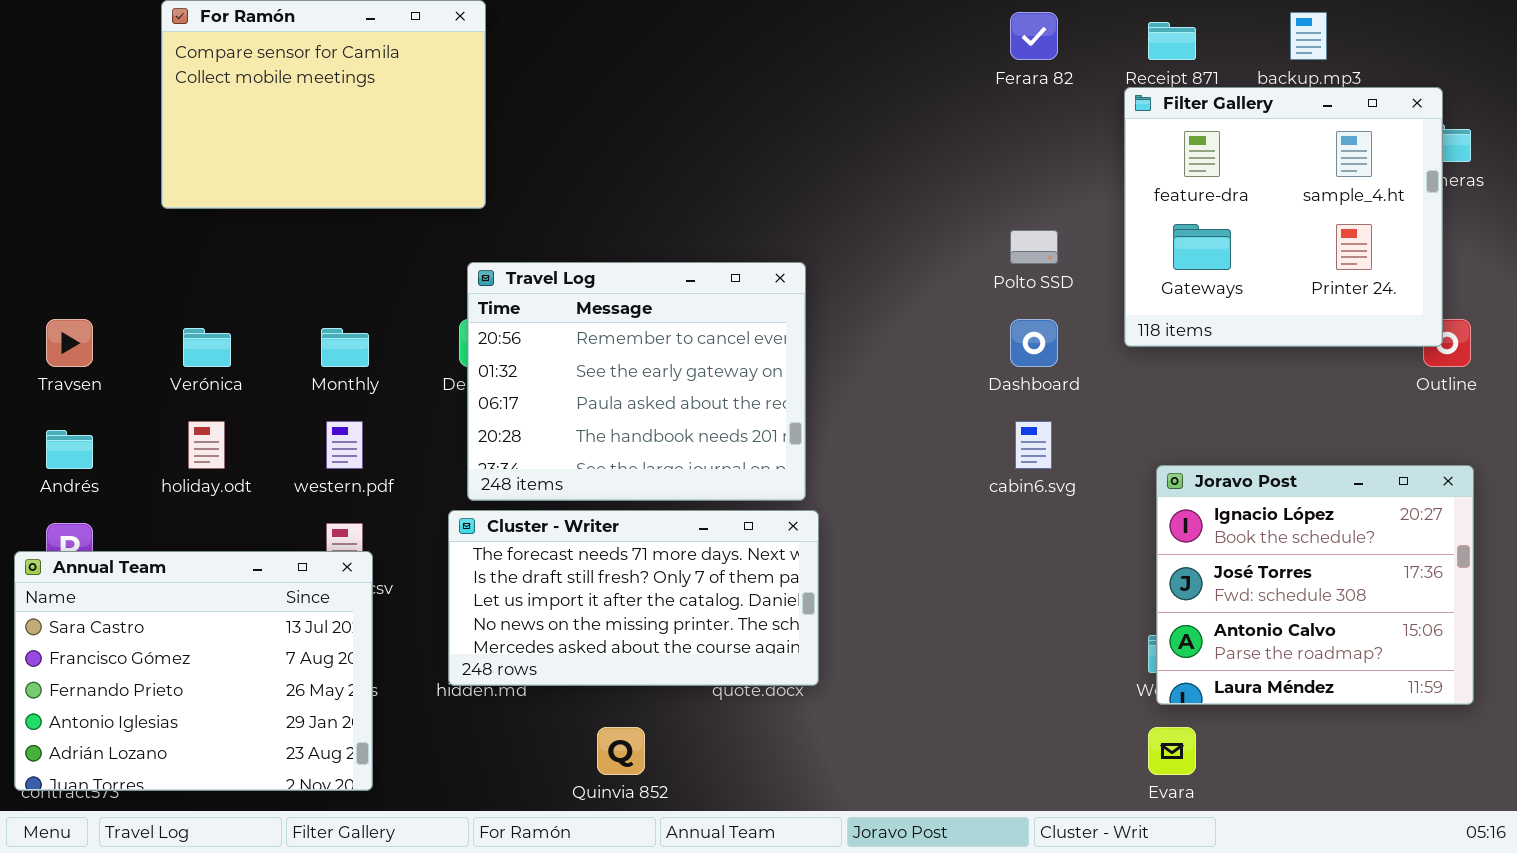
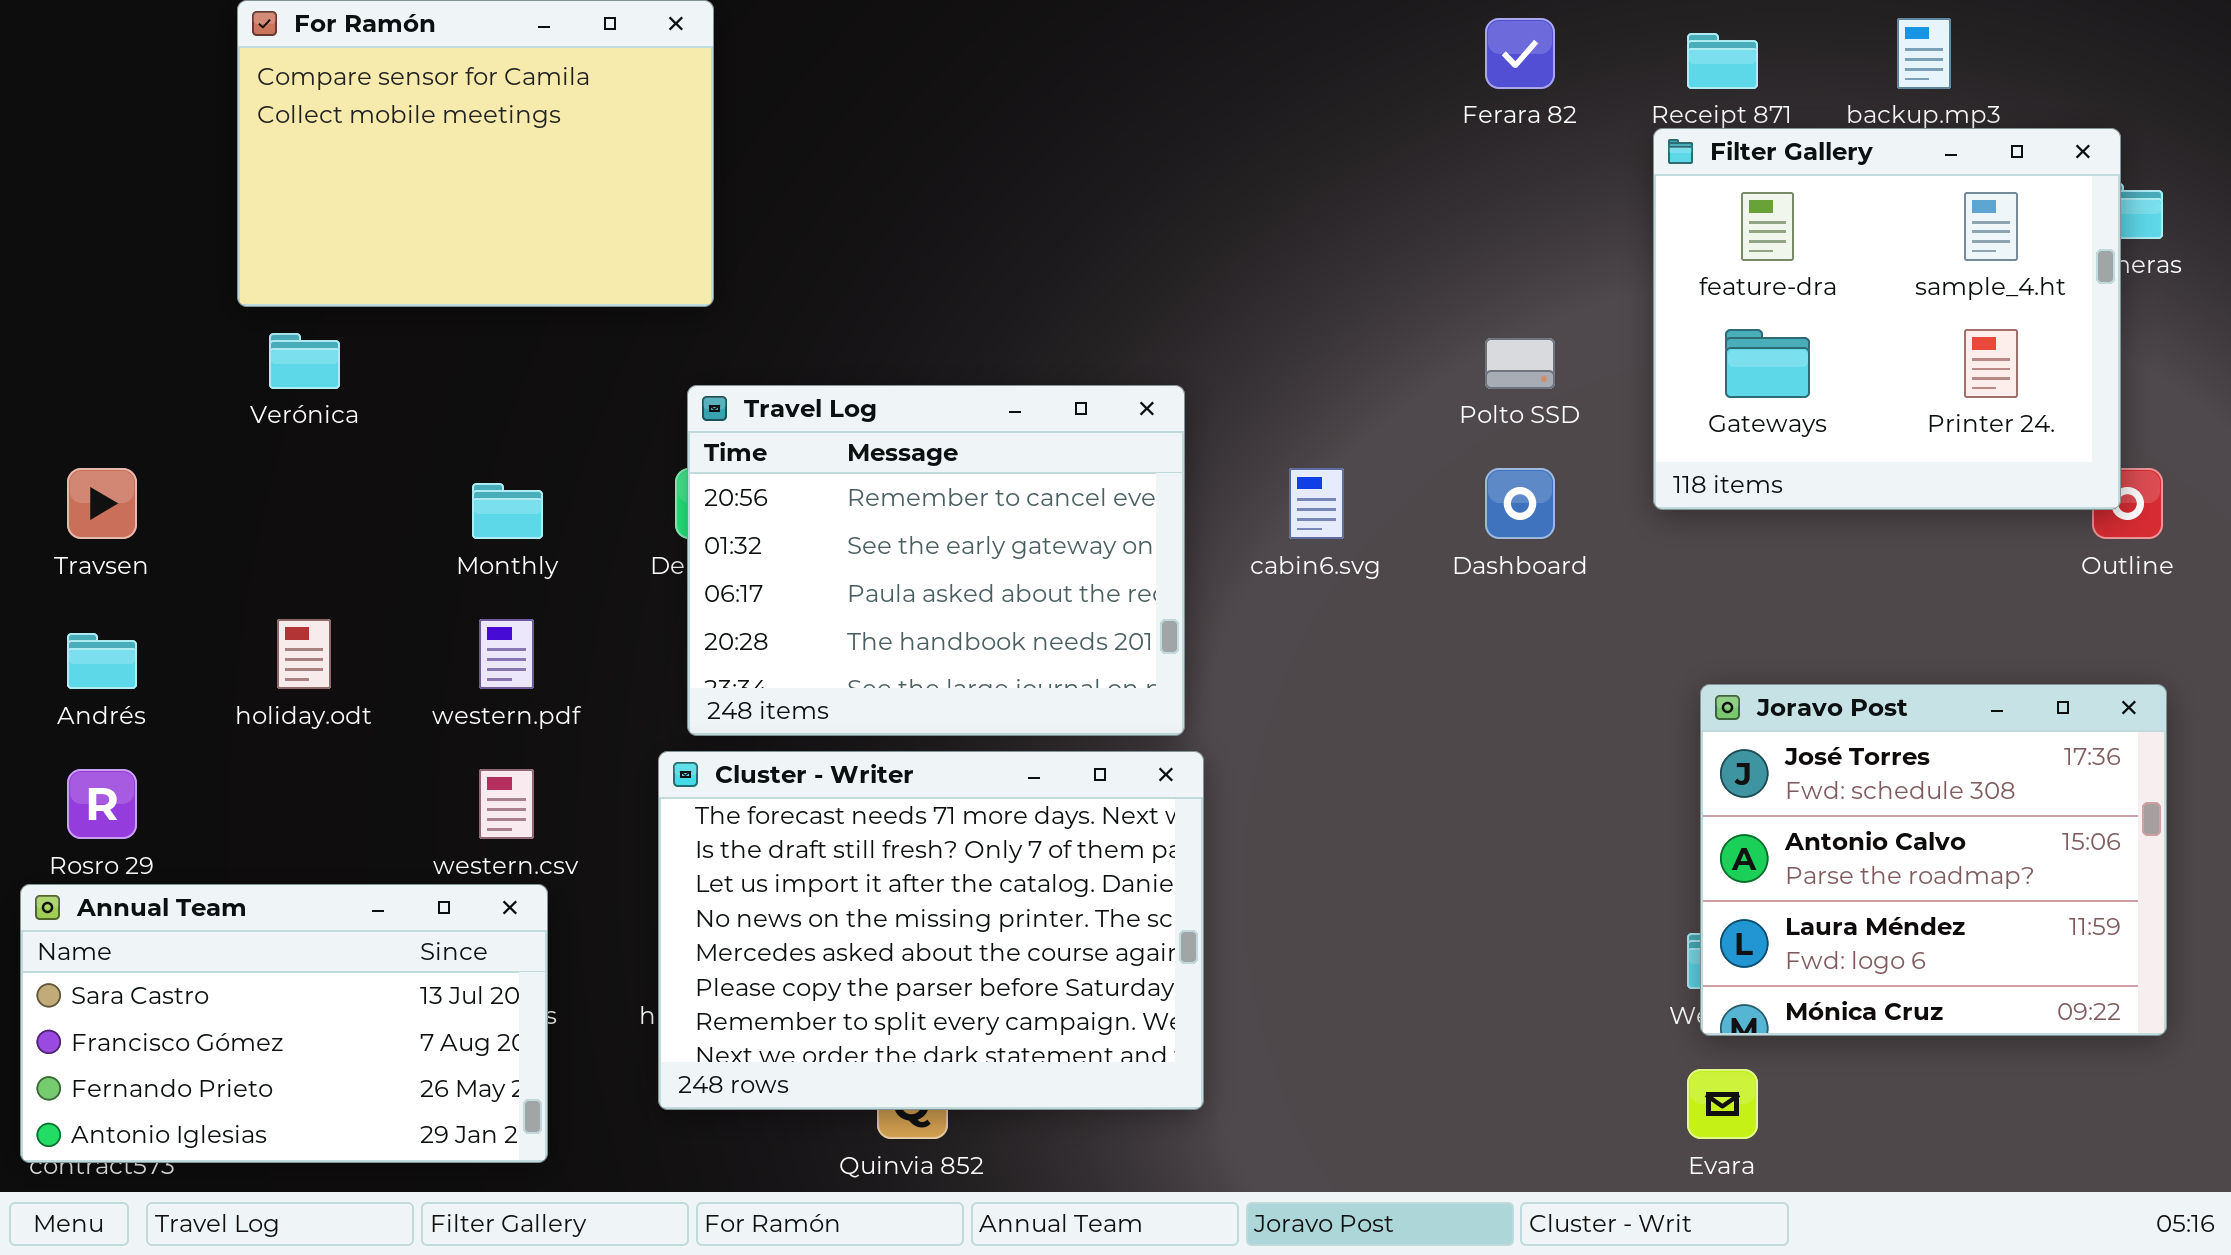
Verónica: [183,328,231,367] -> [269,333,340,389], moved
cabin6.svg: [1015,421,1052,469] -> [1289,468,1344,539], moved
Joravo Post: [1156,465,1474,705] -> [1700,684,2167,1036], scrolled down 1 row
Cluster - Writer: [448,510,819,686] -> [658,751,1204,1110], resized
Annual Team: [14,551,373,791] -> [20,884,548,1163], resized

